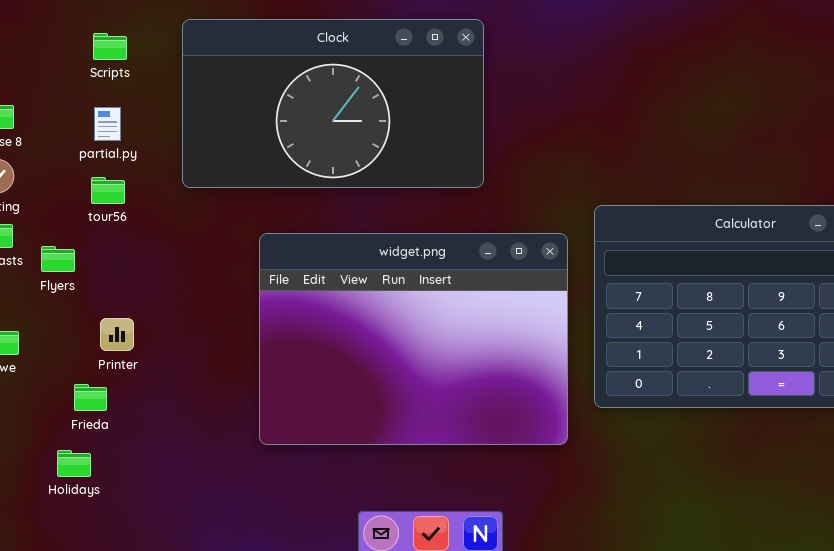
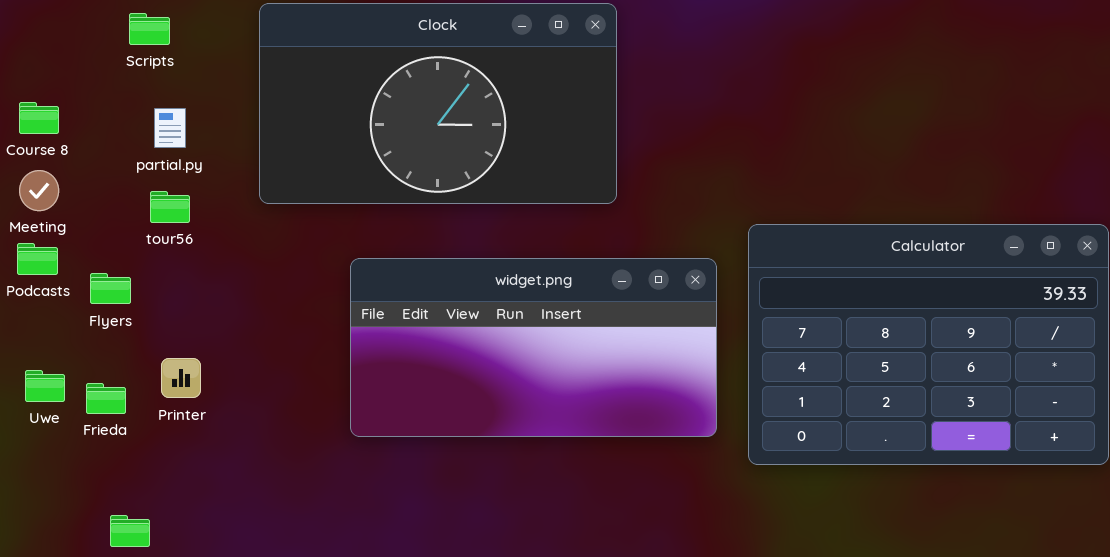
Scripts: [93,33,127,60] -> [129,13,170,45], moved
widget.png: [259,233,568,445] -> [350,258,717,437], resized
Frieda: [74,384,107,411] -> [86,383,126,414], moved

